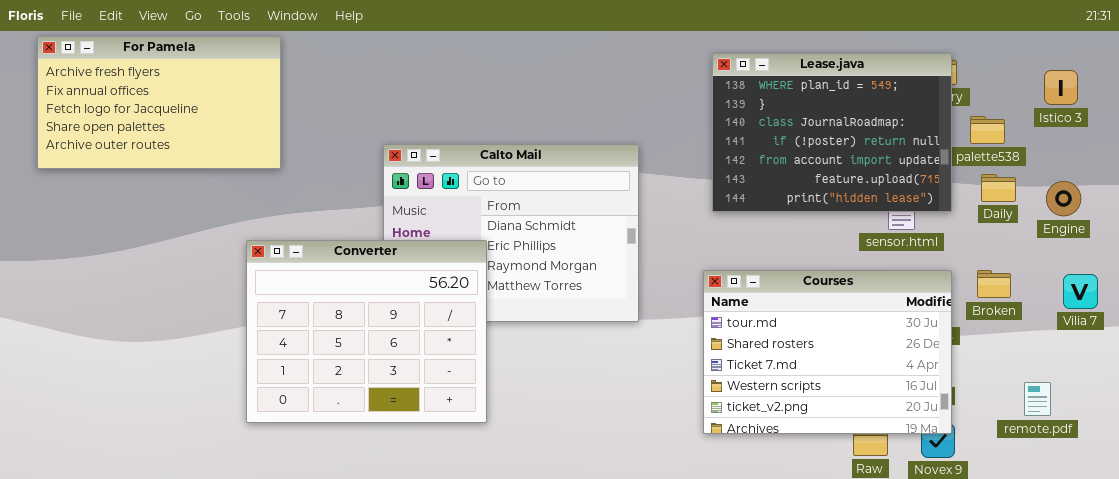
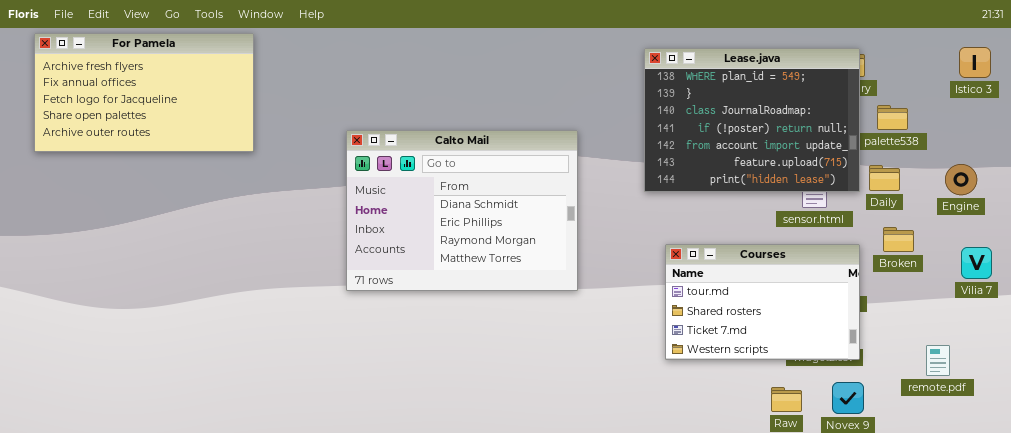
Istico 3: [1044,70,1078,105] -> [959,47,991,78], moved
Daily: [981,174,1016,202] -> [869,165,900,191], moved
Converter: [246,240,487,423] -> none, closed
Courses: [703,270,952,434] -> [665,244,860,360], resized
Broken: [977,270,1011,298] -> [883,227,914,252], moved

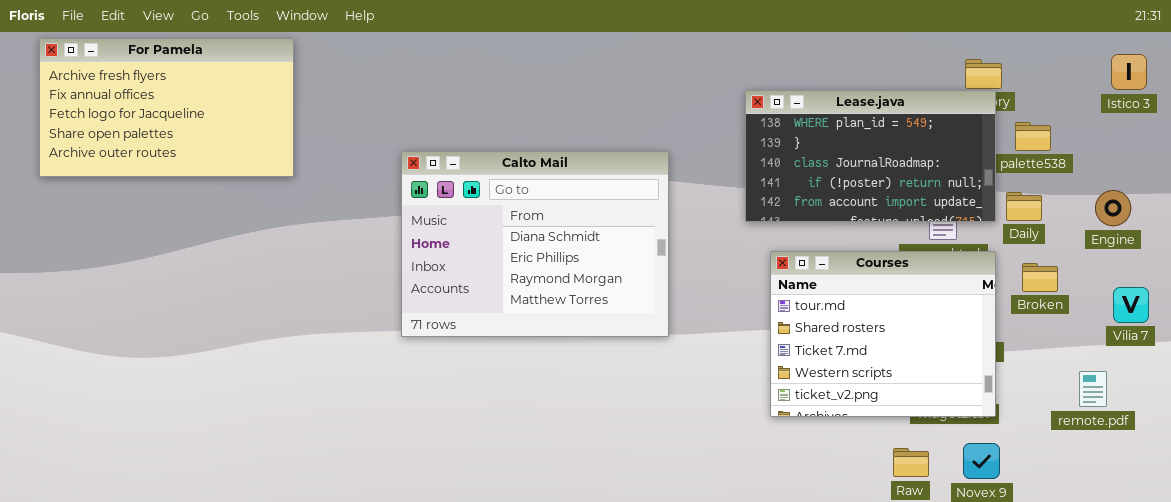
Lease.java: [644,48,860,192] -> [745,90,996,222], resized
Courses: [665,244,860,360] -> [770,251,996,417], resized
remote.pdf: [926,345,950,376] -> [1079,371,1107,407], moved

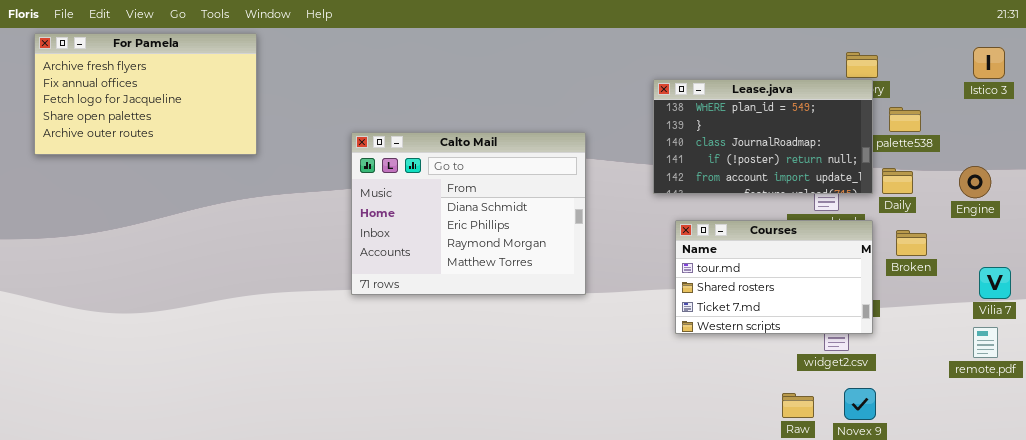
Courses: [770,251,996,417] -> [675,220,873,334], resized
Vilia 7: [1113,287,1149,323] -> [979,267,1011,299], moved
remote.pdf: [1079,371,1107,407] -> [973,327,998,358], moved

